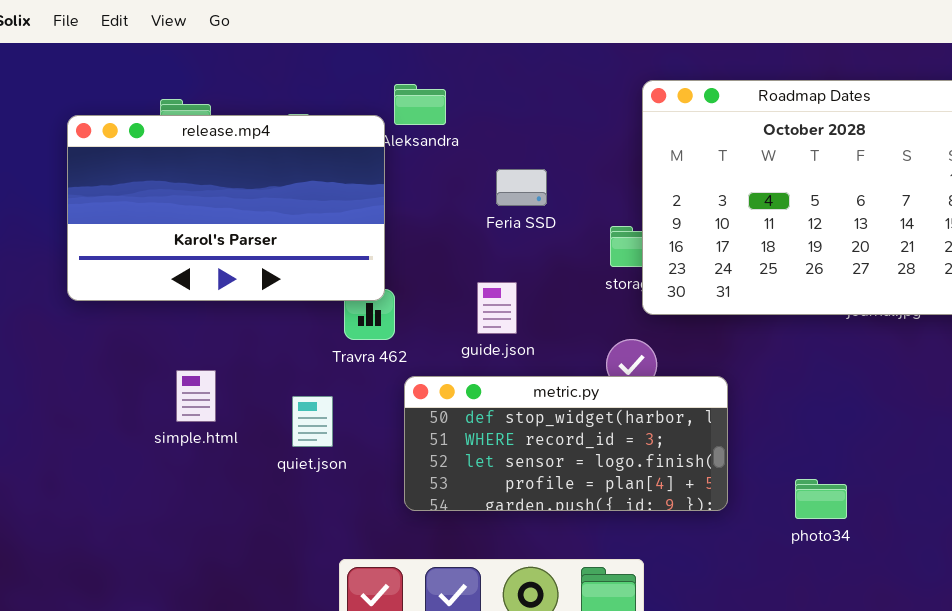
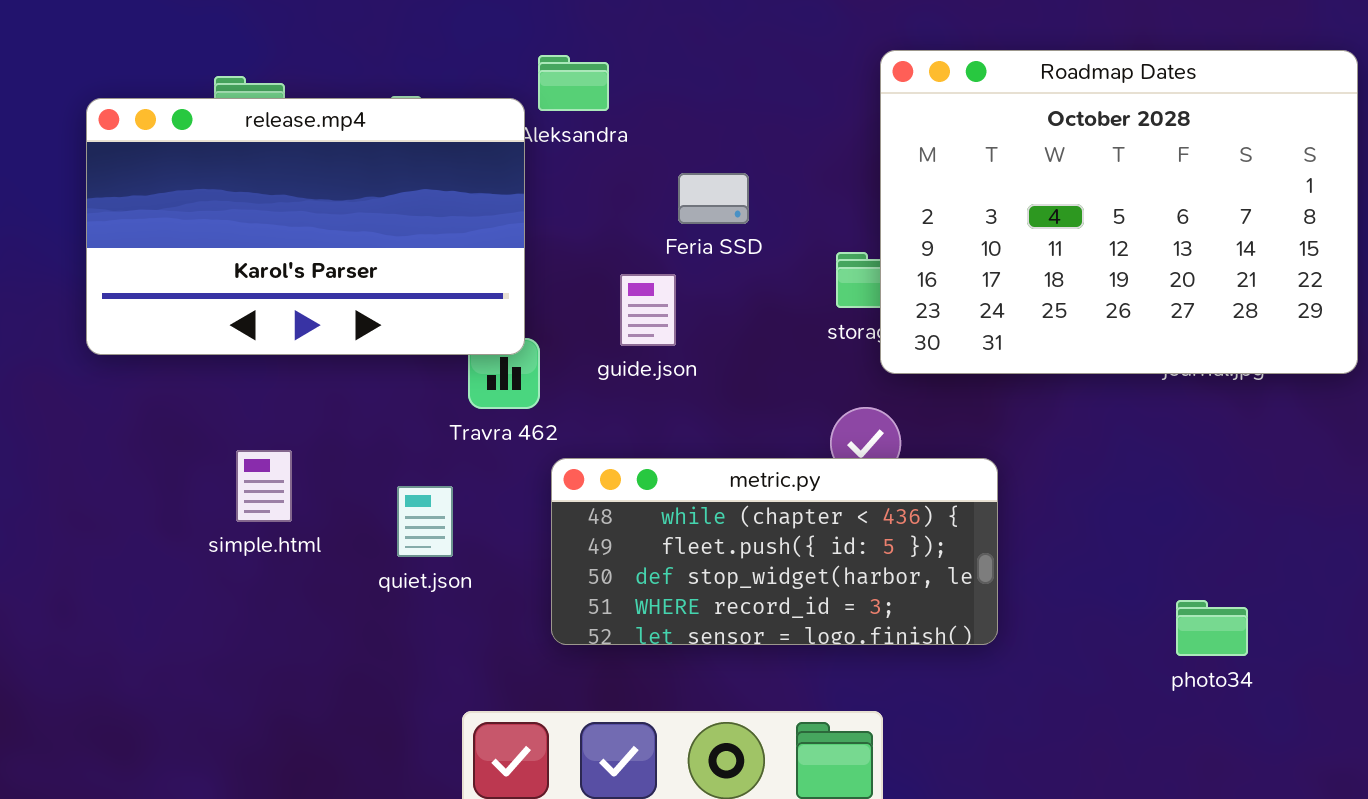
guide.json: [477,282,517,334] -> [620,274,676,346], moved
metric.py: [404,376,728,511] -> [551,458,998,645], scrolled up 2 rows
photo34: [795,479,847,519] -> [1176,600,1248,656], moved

